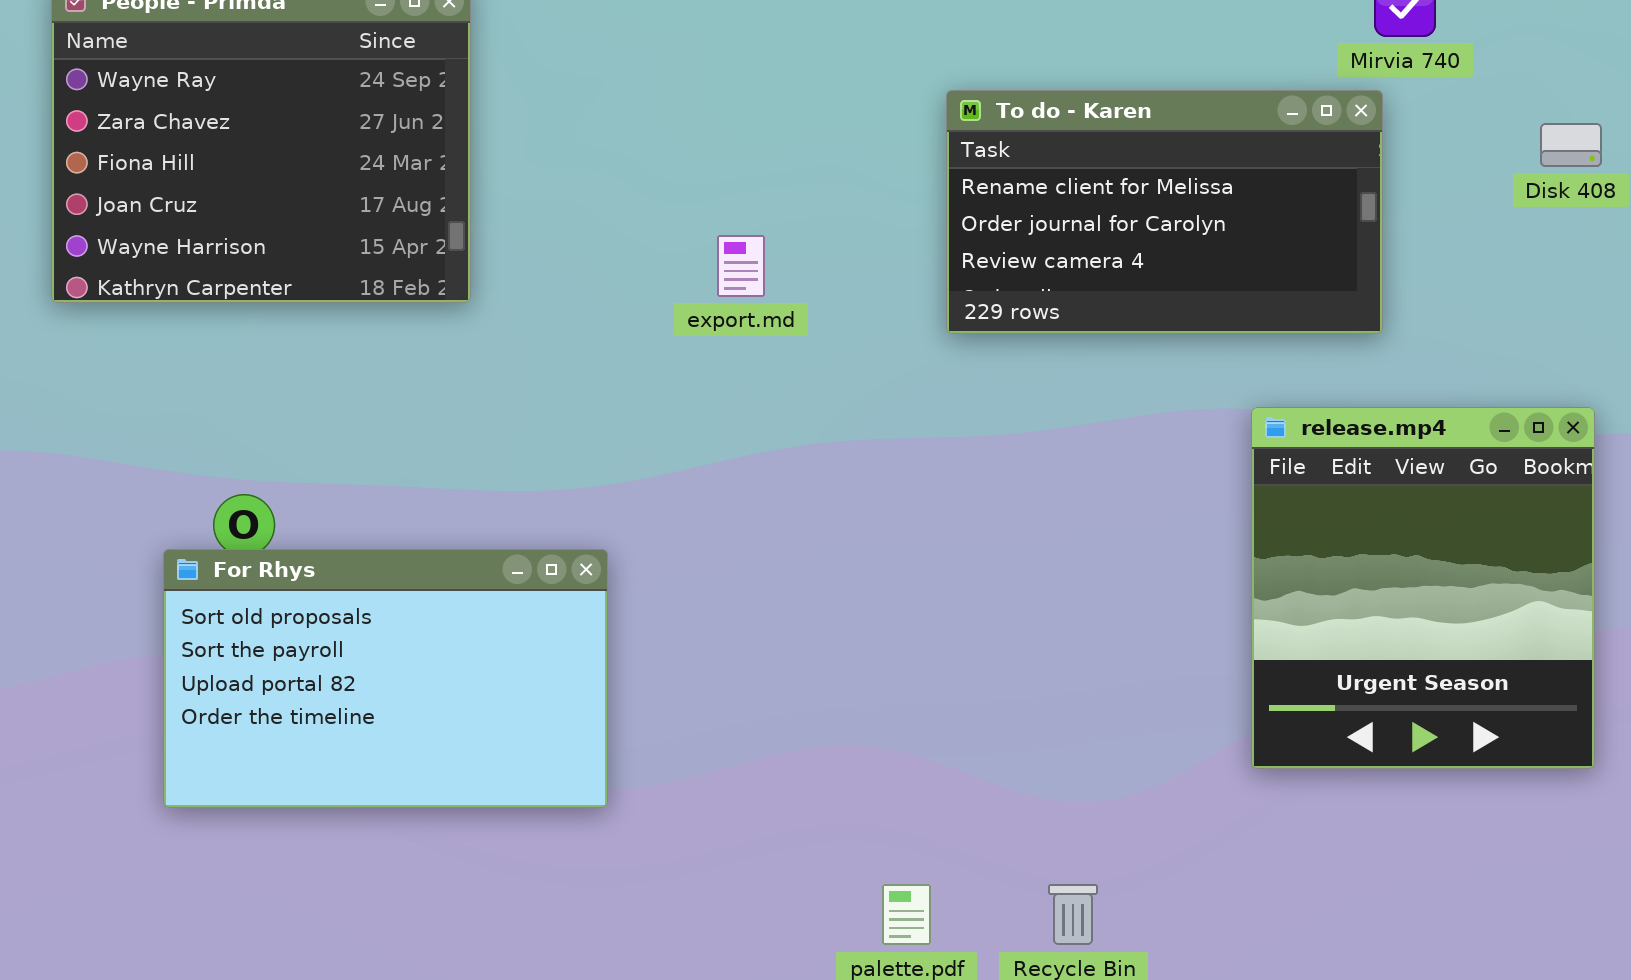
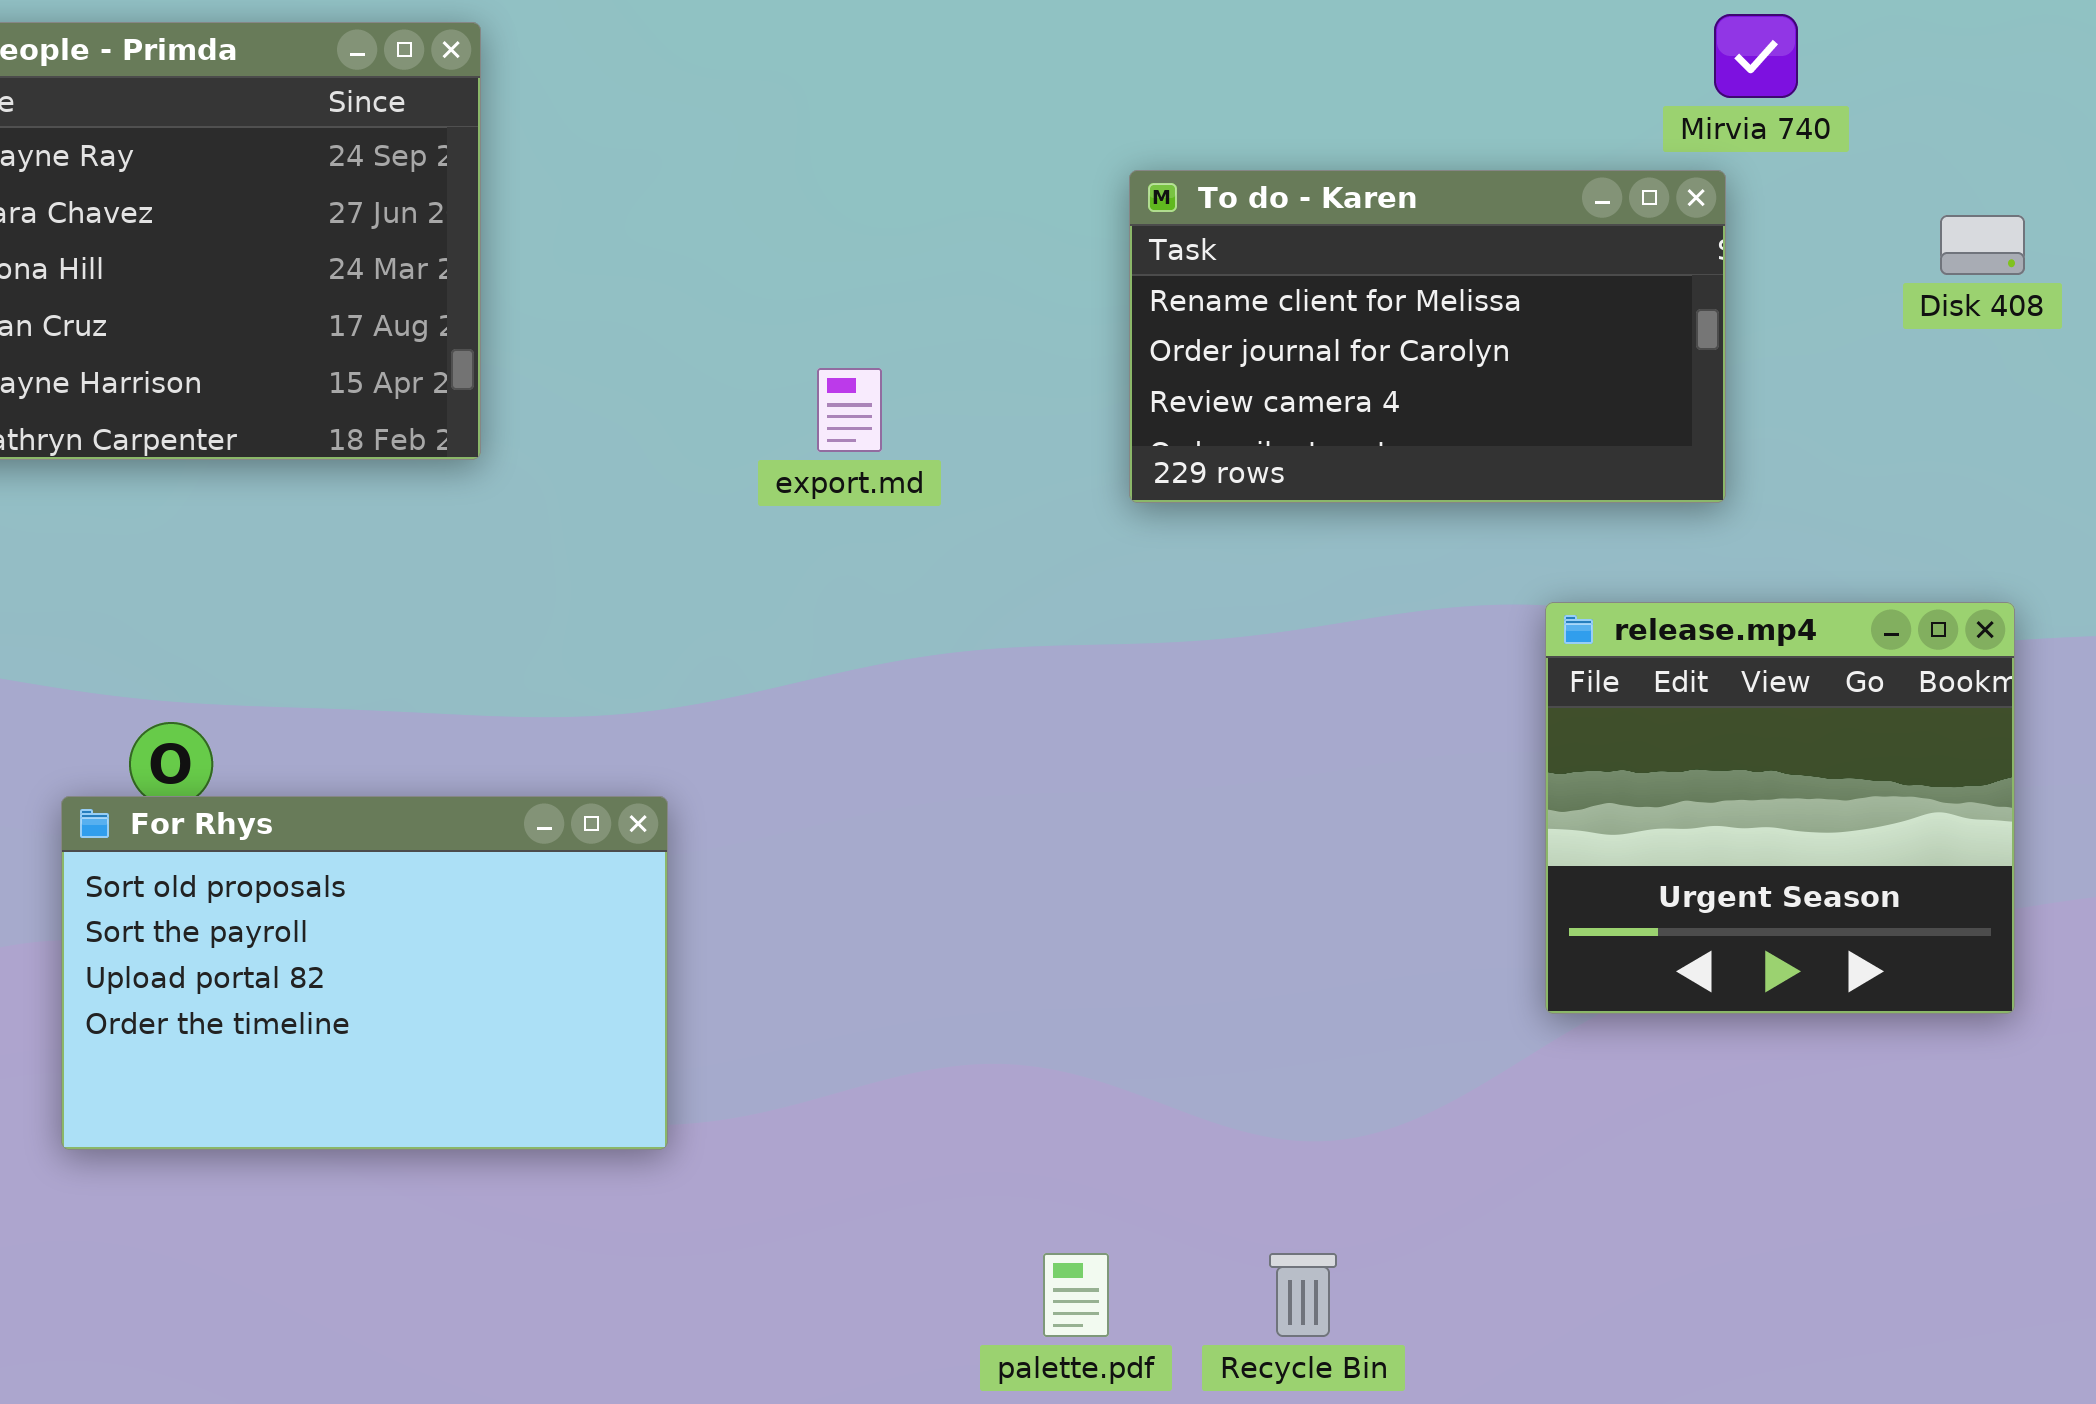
release.mp4: [1251,407,1595,769] -> [1545,602,2015,1014], resized

